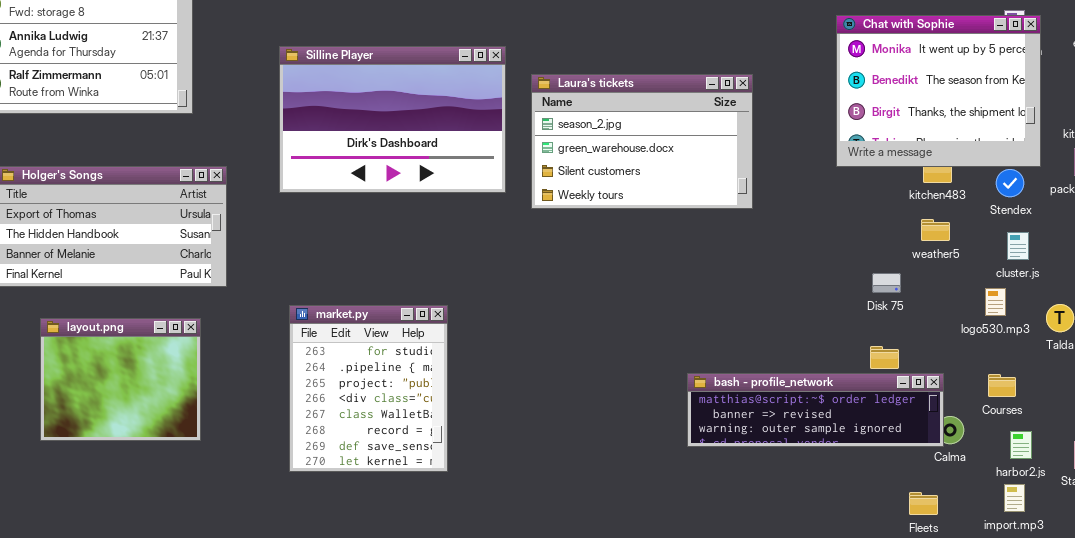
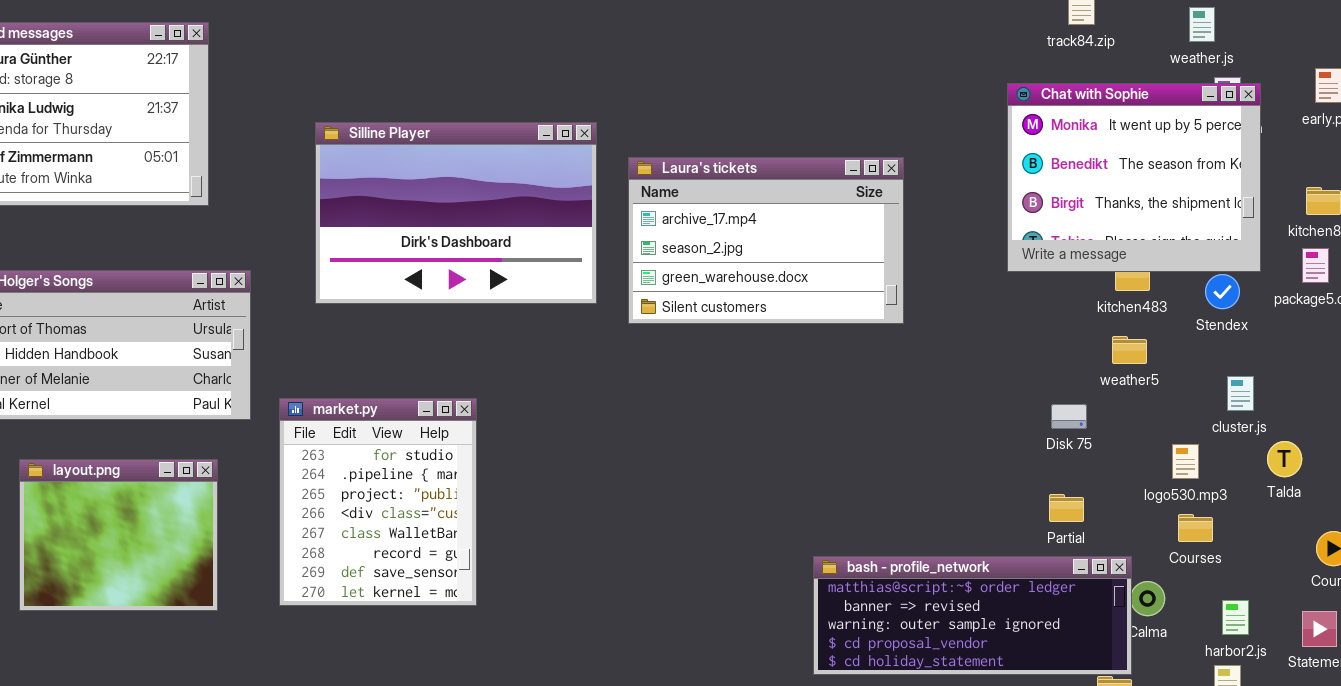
Laura's tickets: [531,74,753,209] -> [628,157,904,324], scrolled up 1 row
cluster.js: [1007,232,1029,260] -> [1227,376,1254,411], moved
logo530.mp3: [985,288,1006,316] -> [1172,444,1199,479], moved
market.py: [289,305,448,472] -> [279,398,477,606], moved
bash - profile_network: [687,373,944,447] -> [813,556,1132,675], moved, resized
Courses: [988,374,1016,397] -> [1178,514,1213,542], moved

